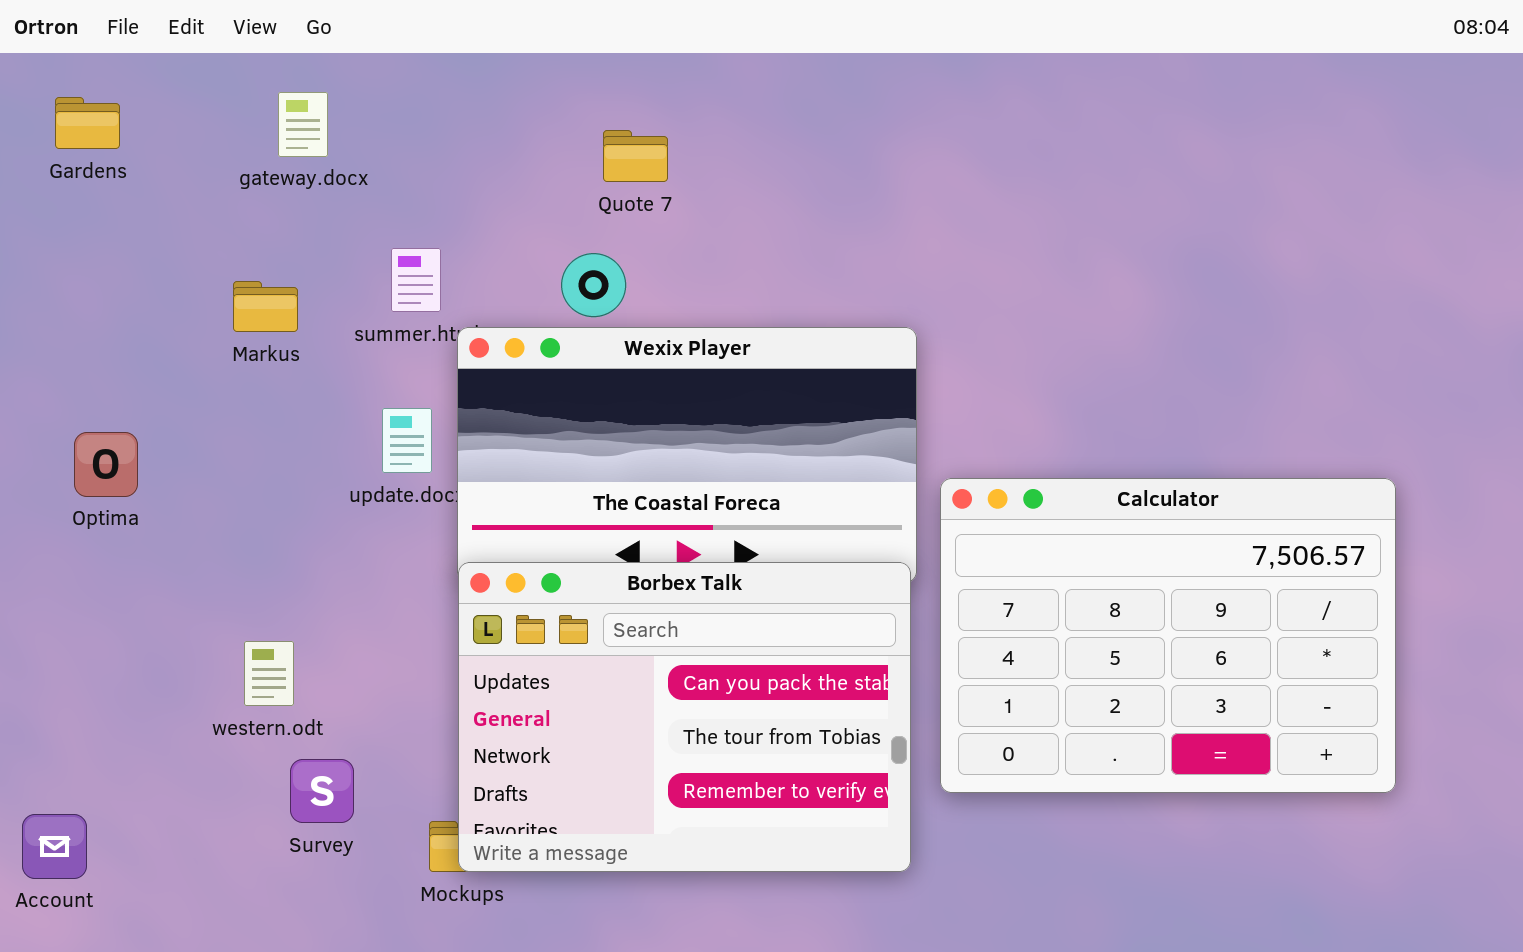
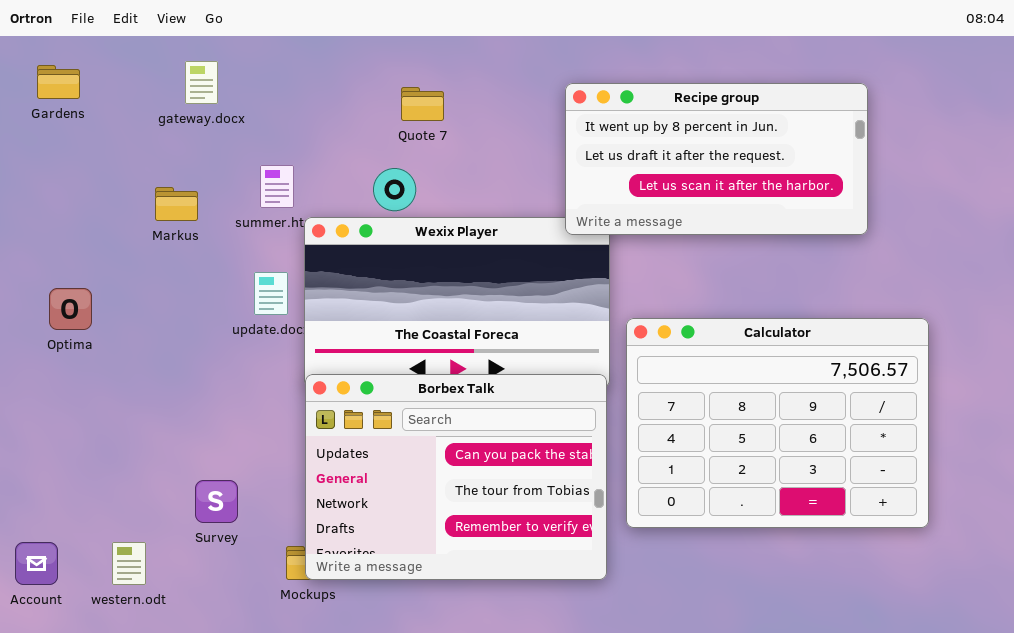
Recipe group: none -> [565,83,868,235], opened
western.odt: [244,641,294,706] -> [112,542,146,585], moved
Survey: [290,759,354,823] -> [195,480,238,523], moved

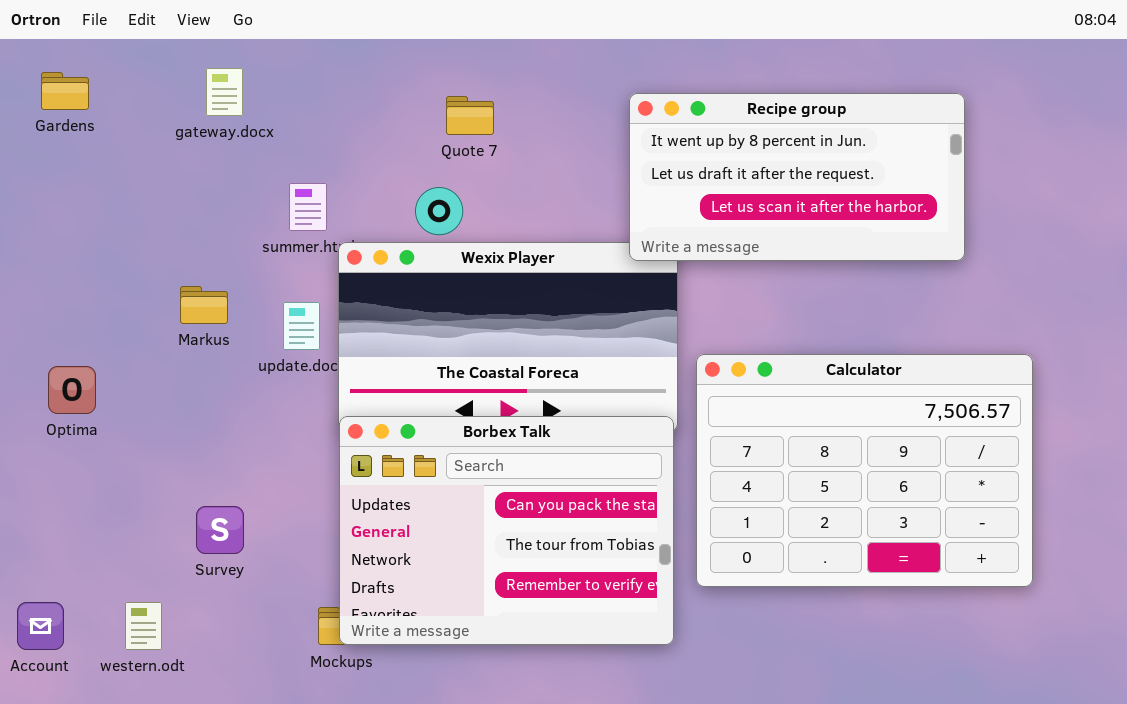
Markus: [155,187,198,221] -> [180,286,228,324], moved
Optima: [49,288,92,330] -> [48,366,96,414], moved
Survey: [195,480,238,523] -> [196,506,244,554], moved

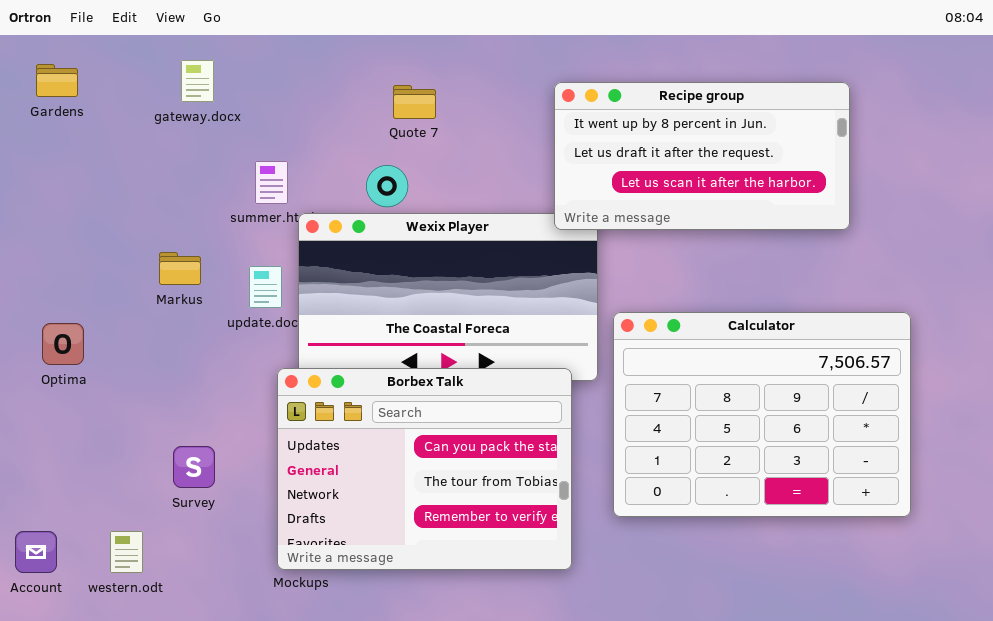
Borbex Talk: [339,416,674,645] -> [277,368,572,570], moved

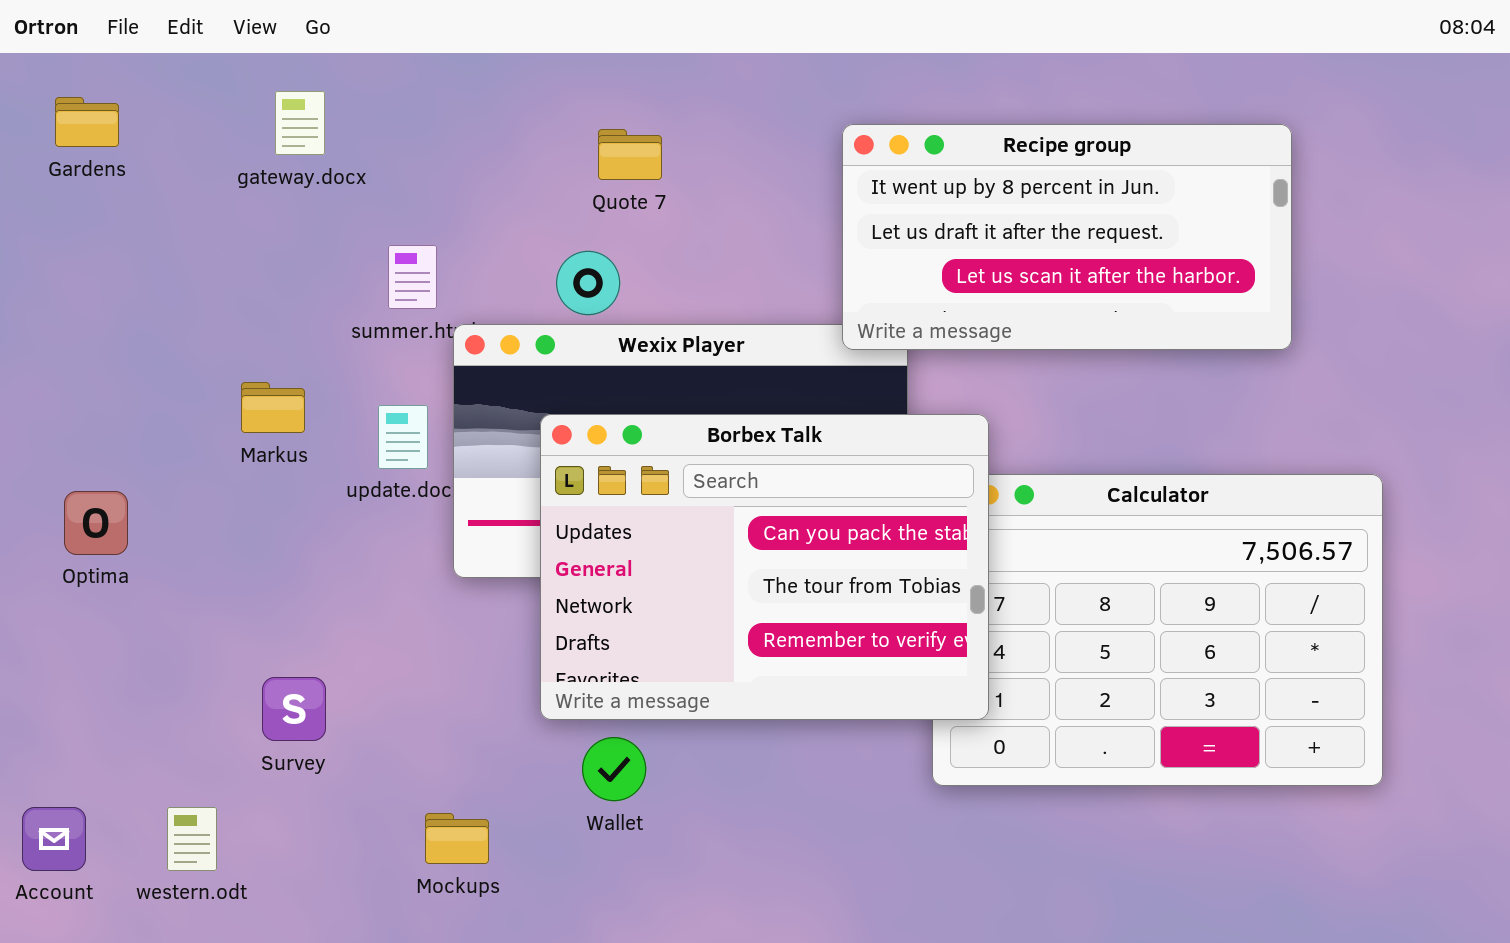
Borbex Talk: [277,368,572,570] -> [540,414,989,720], moved

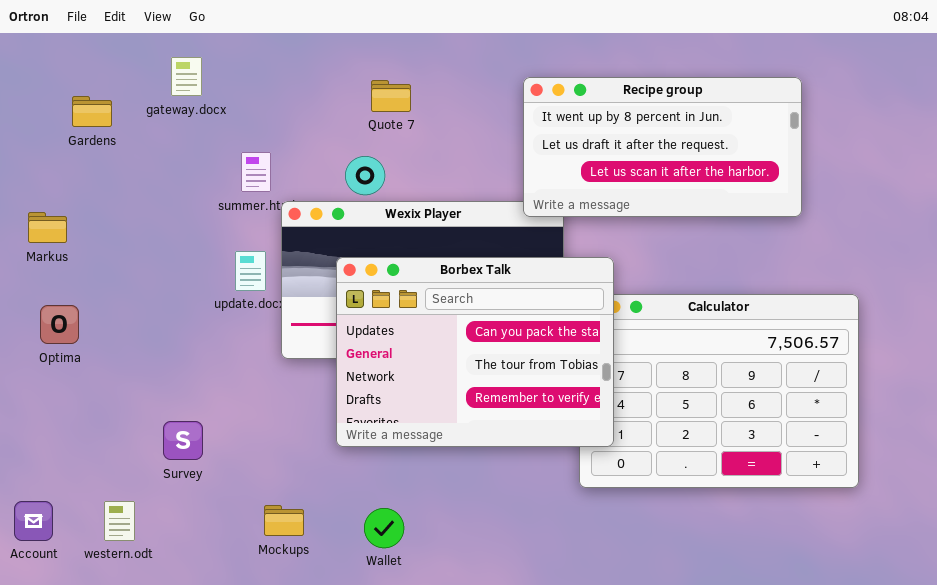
Gardens: [55,97,119,147] -> [72,96,112,127], moved
Markus: [241,382,305,433] -> [28,212,67,243], moved
Wallet: [582,737,646,801] -> [364,508,404,548], moved

